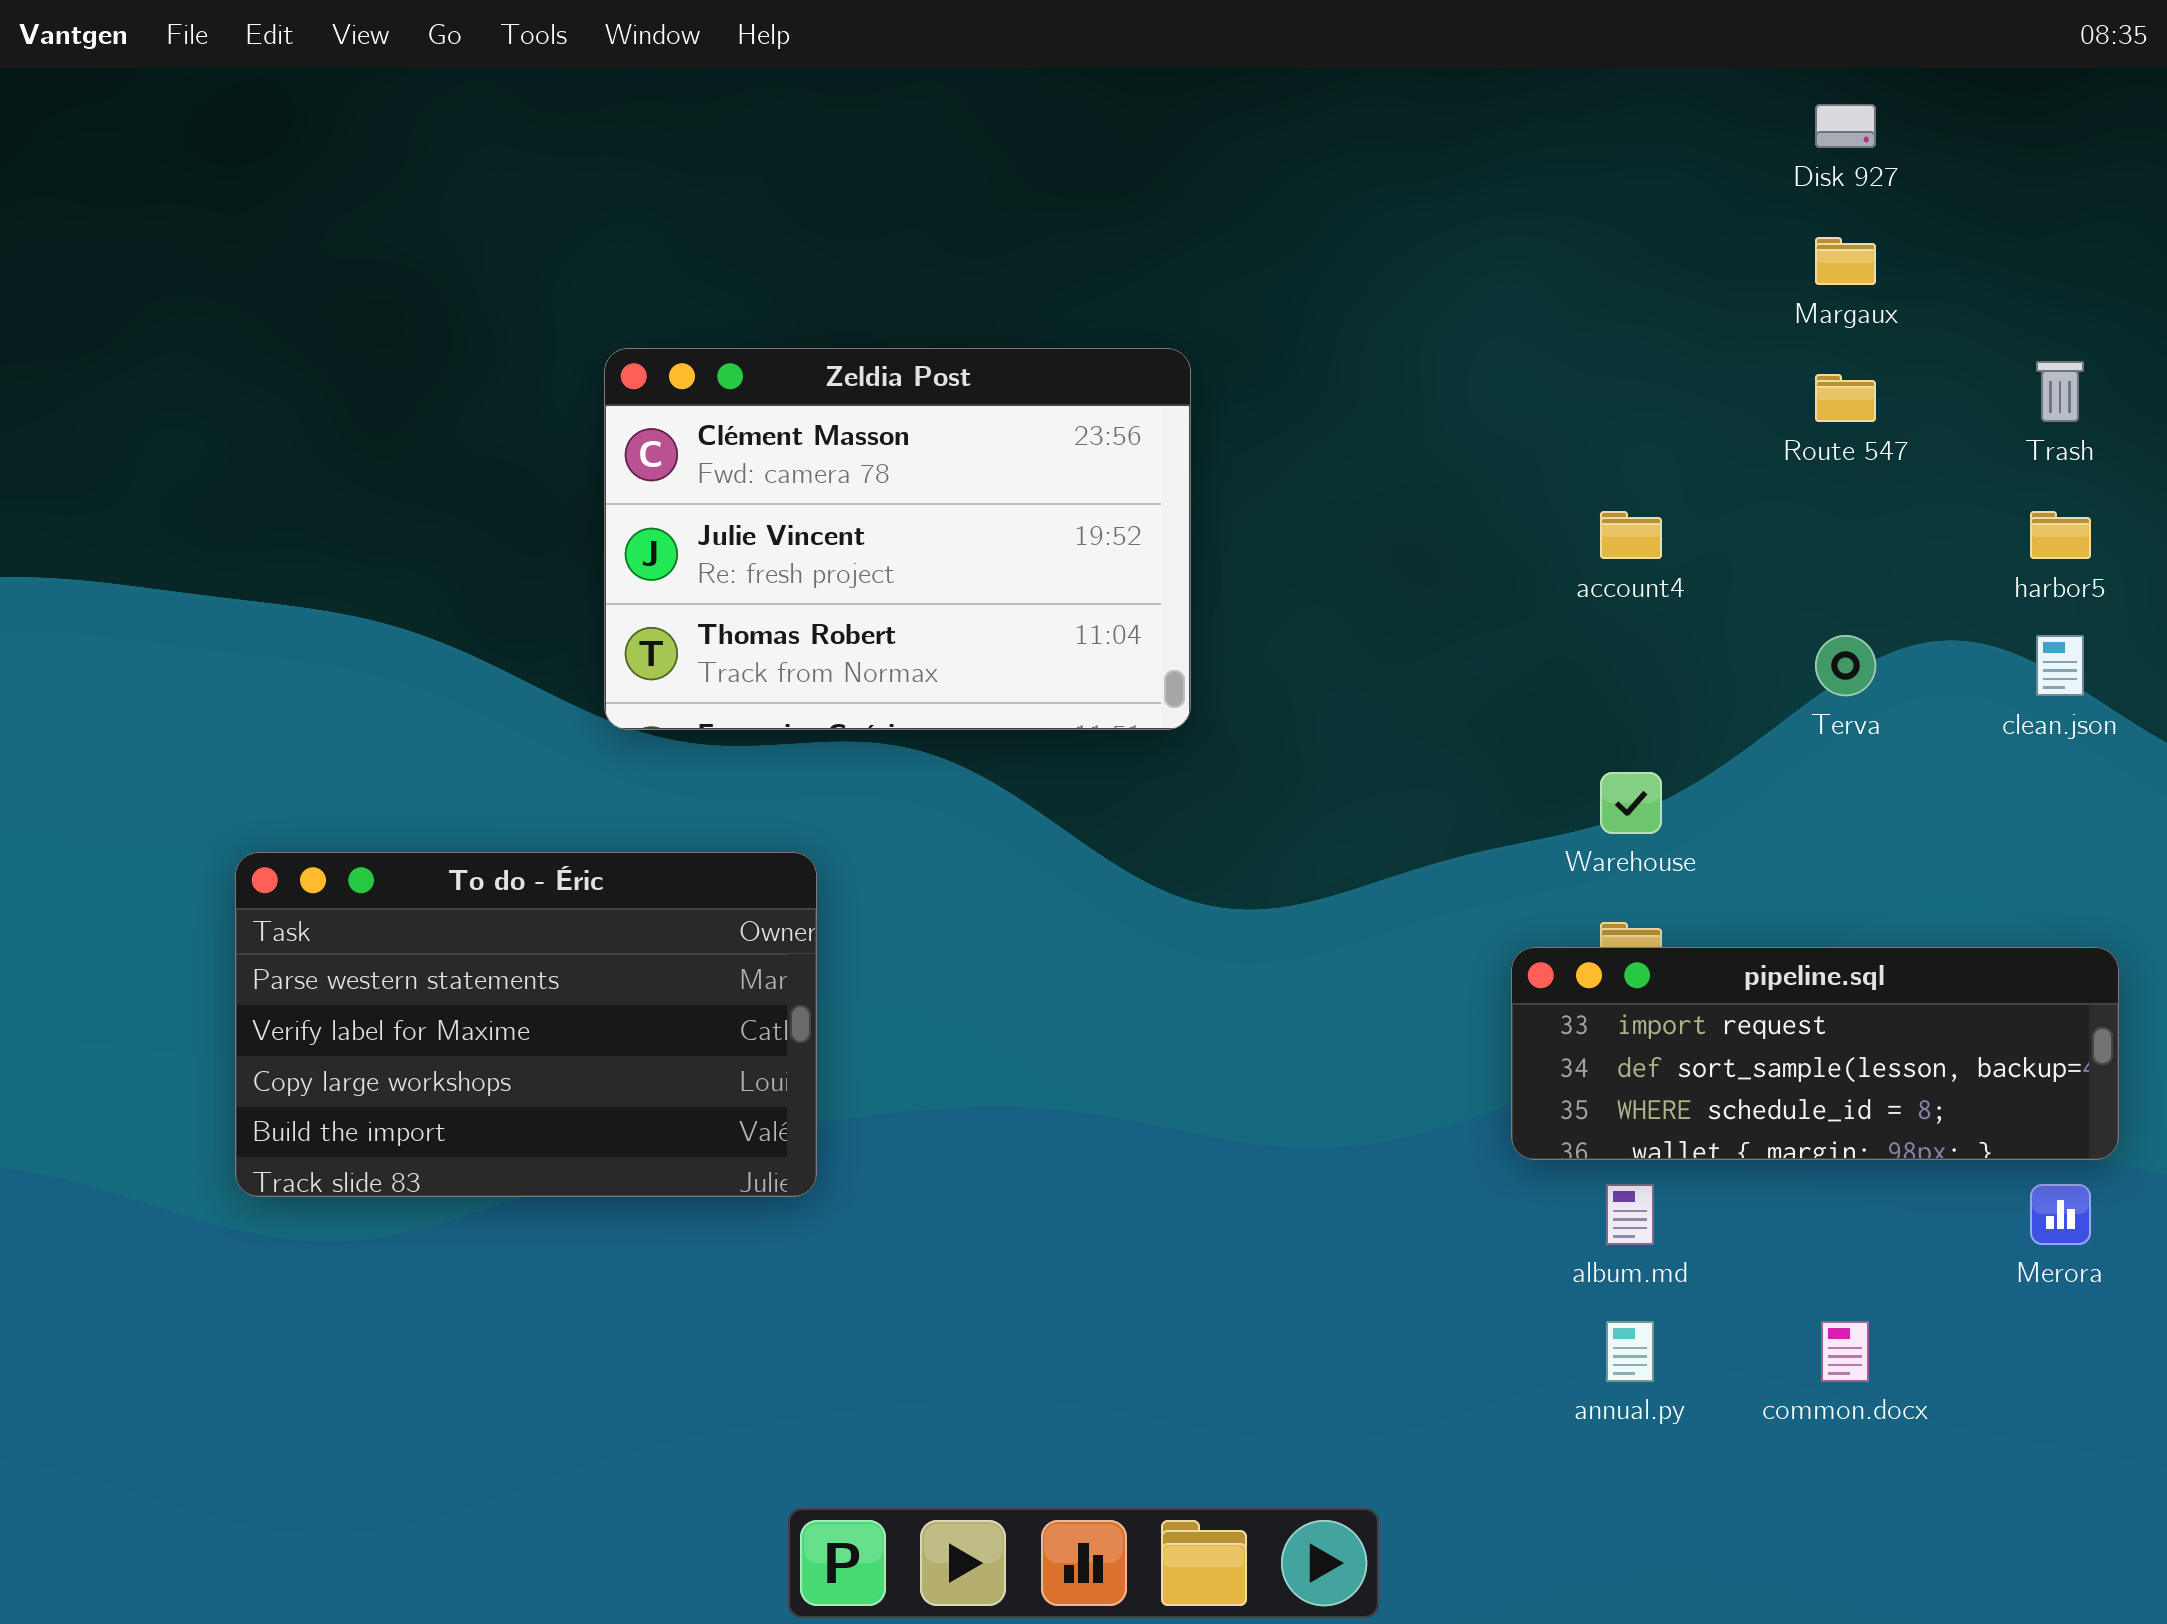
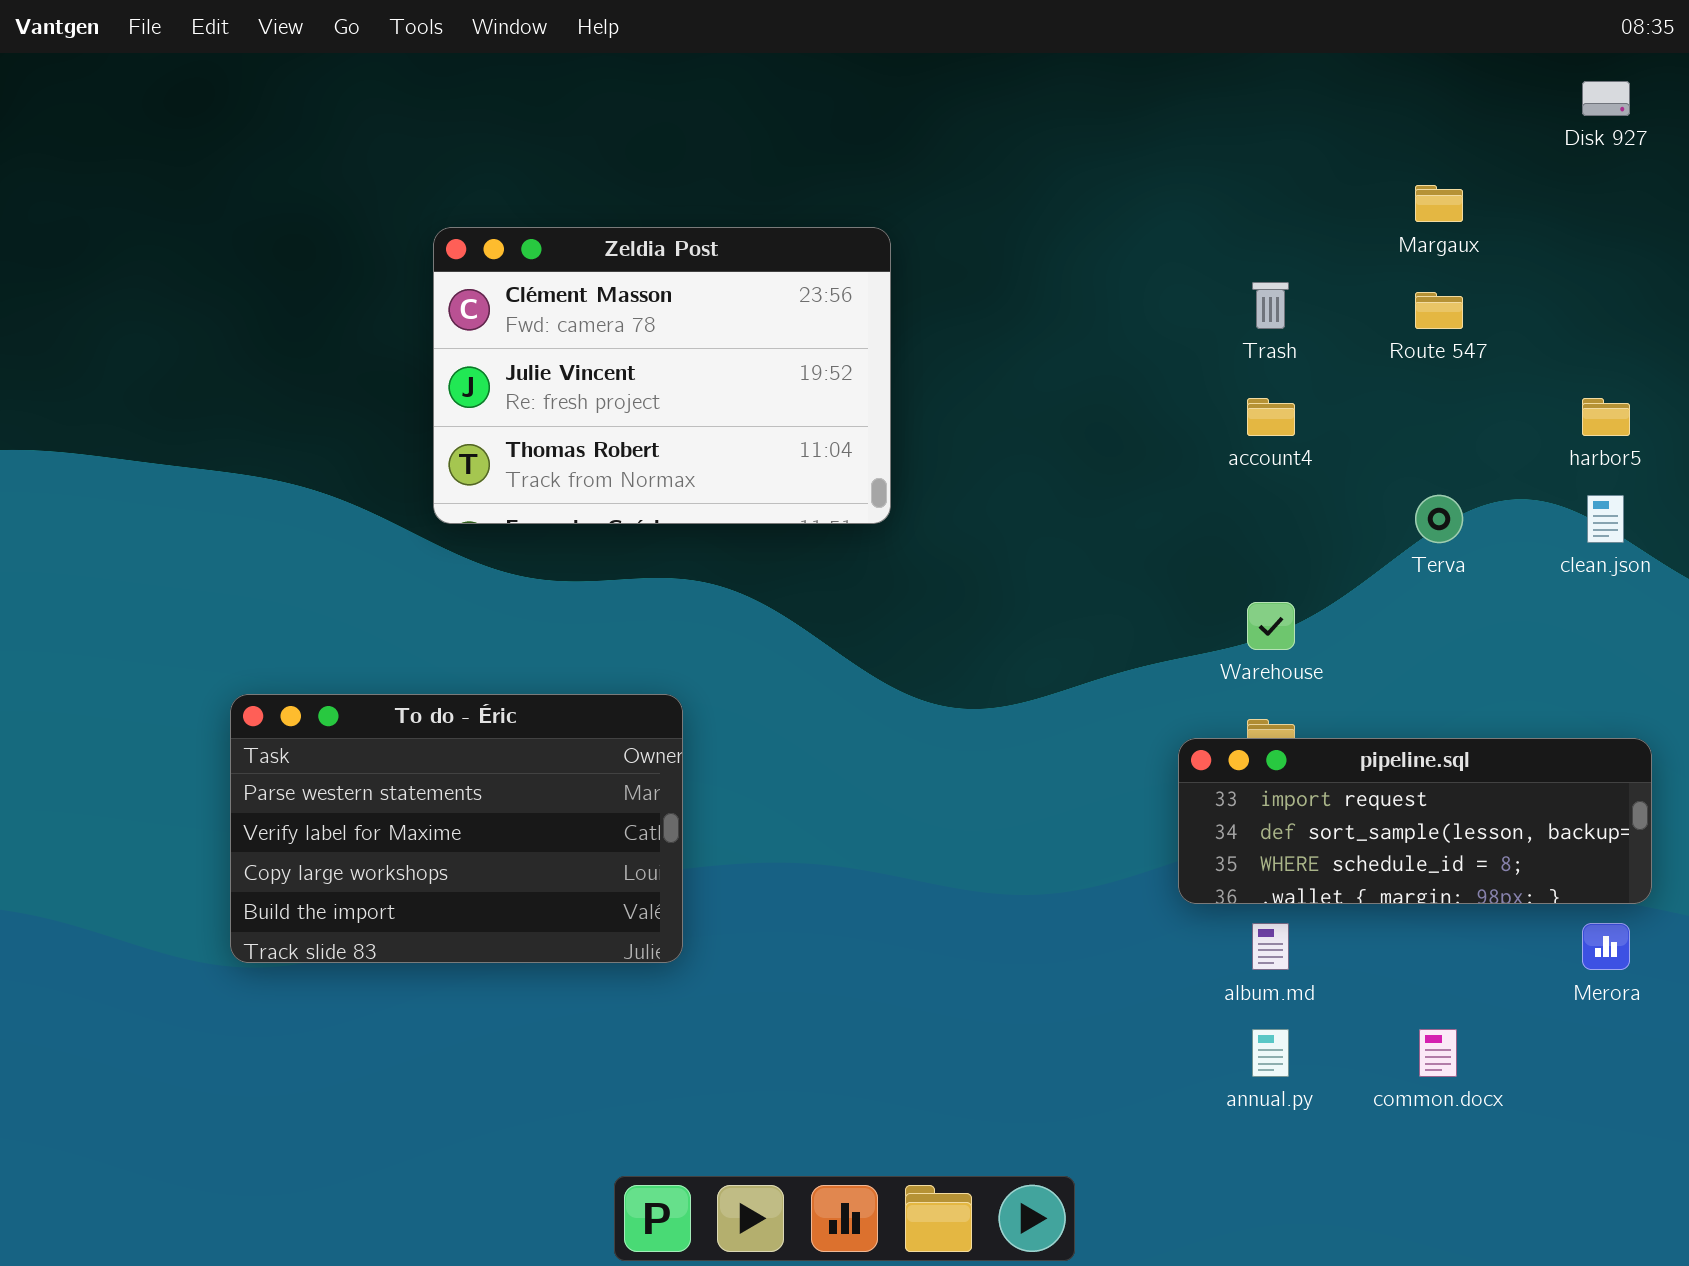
Disk 927: [1815,104,1876,148] -> [1582,81,1630,116], moved
Zeldia Post: [604,348,1191,730] -> [433,227,891,524], moved
Trash: [2036,361,2084,422] -> [1252,282,1289,329], moved
To do - Éric: [235,852,817,1197] -> [230,694,683,963], moved

